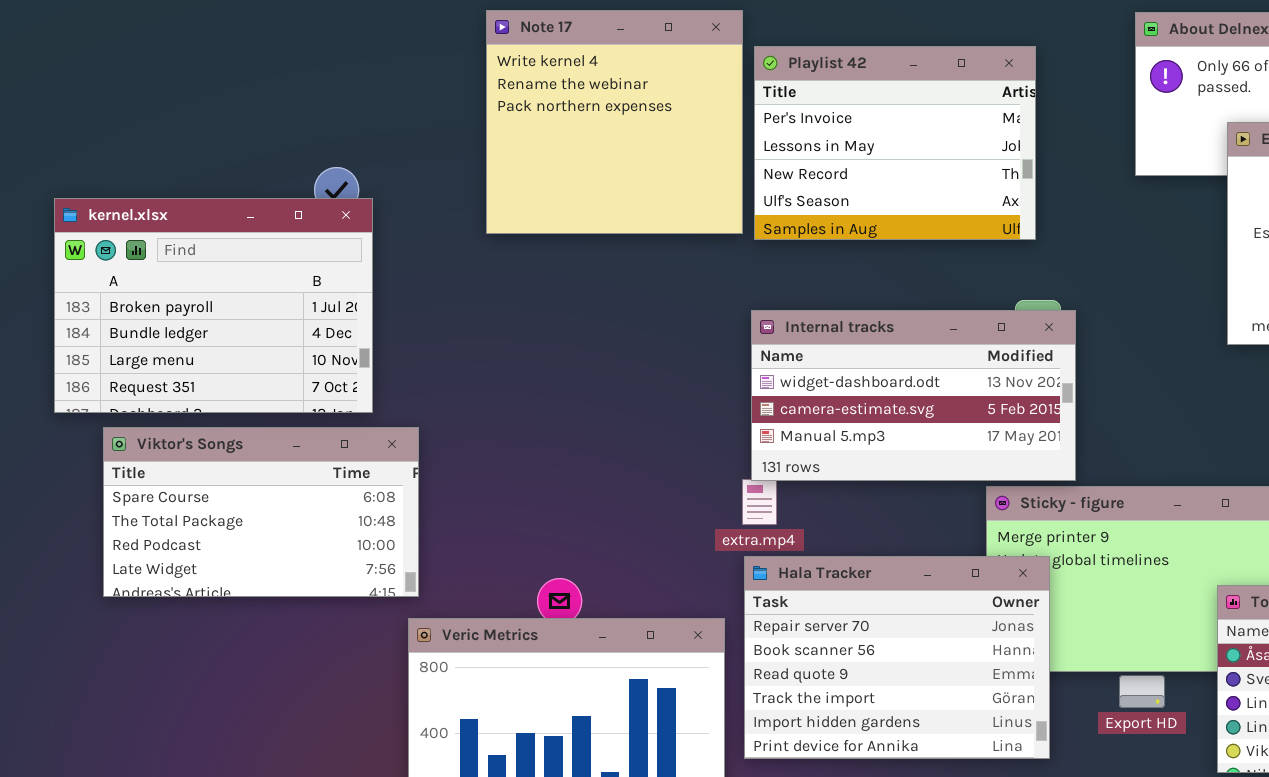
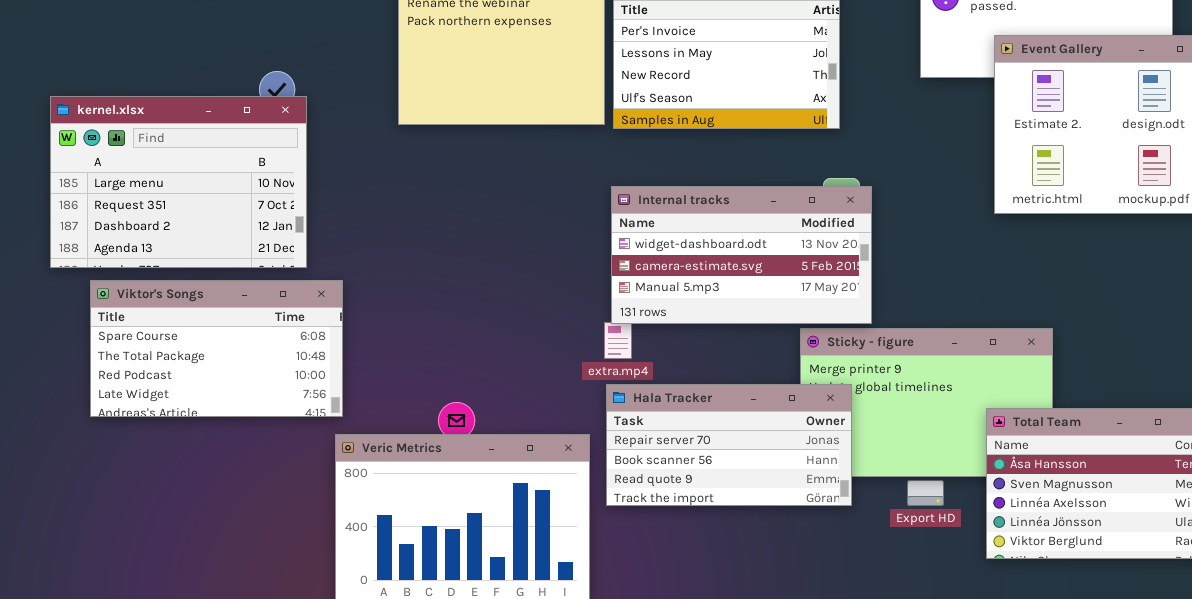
kernel.xlsx: [54,198,373,413] -> [50,96,307,268], scrolled down 2 rows
Hala Tracker: [744,556,1050,759] -> [606,384,852,506], resized

